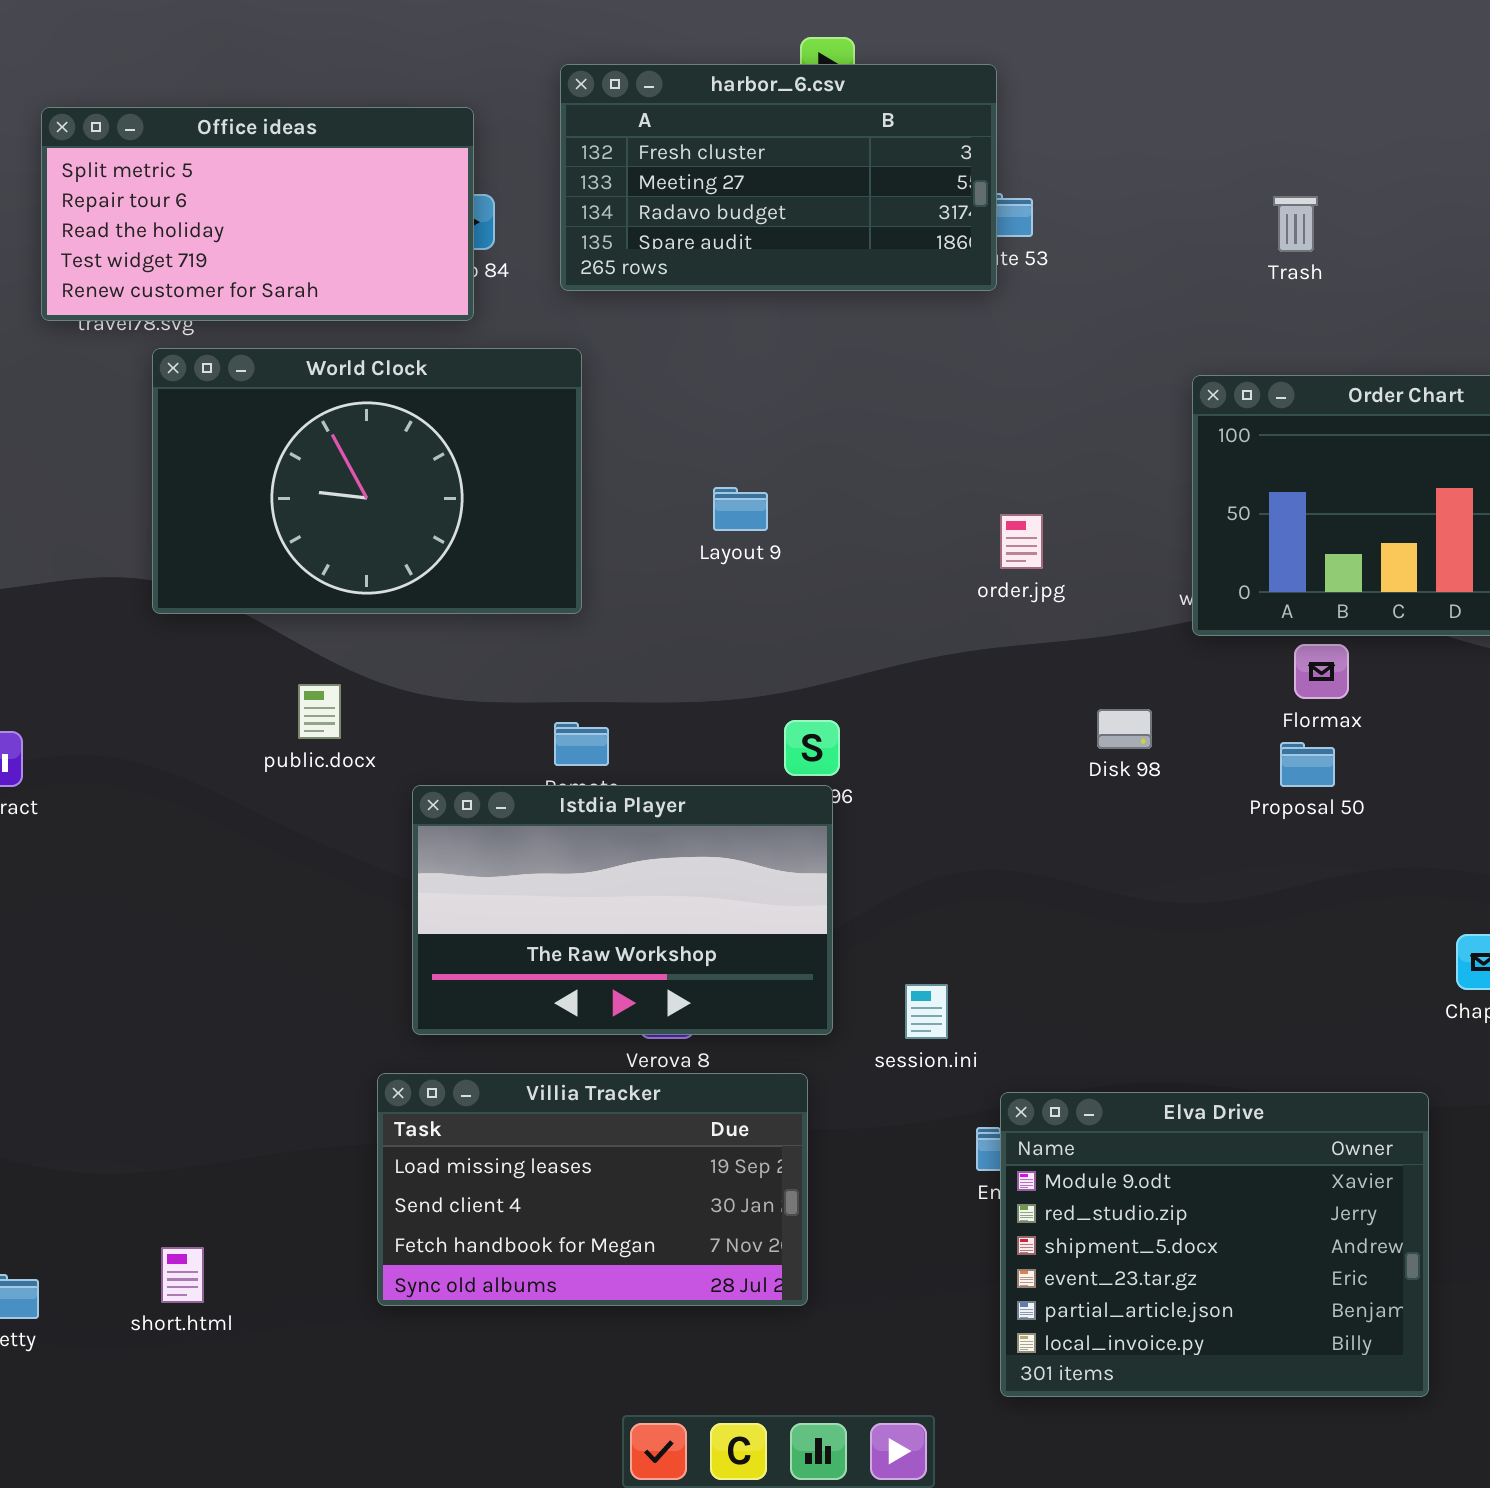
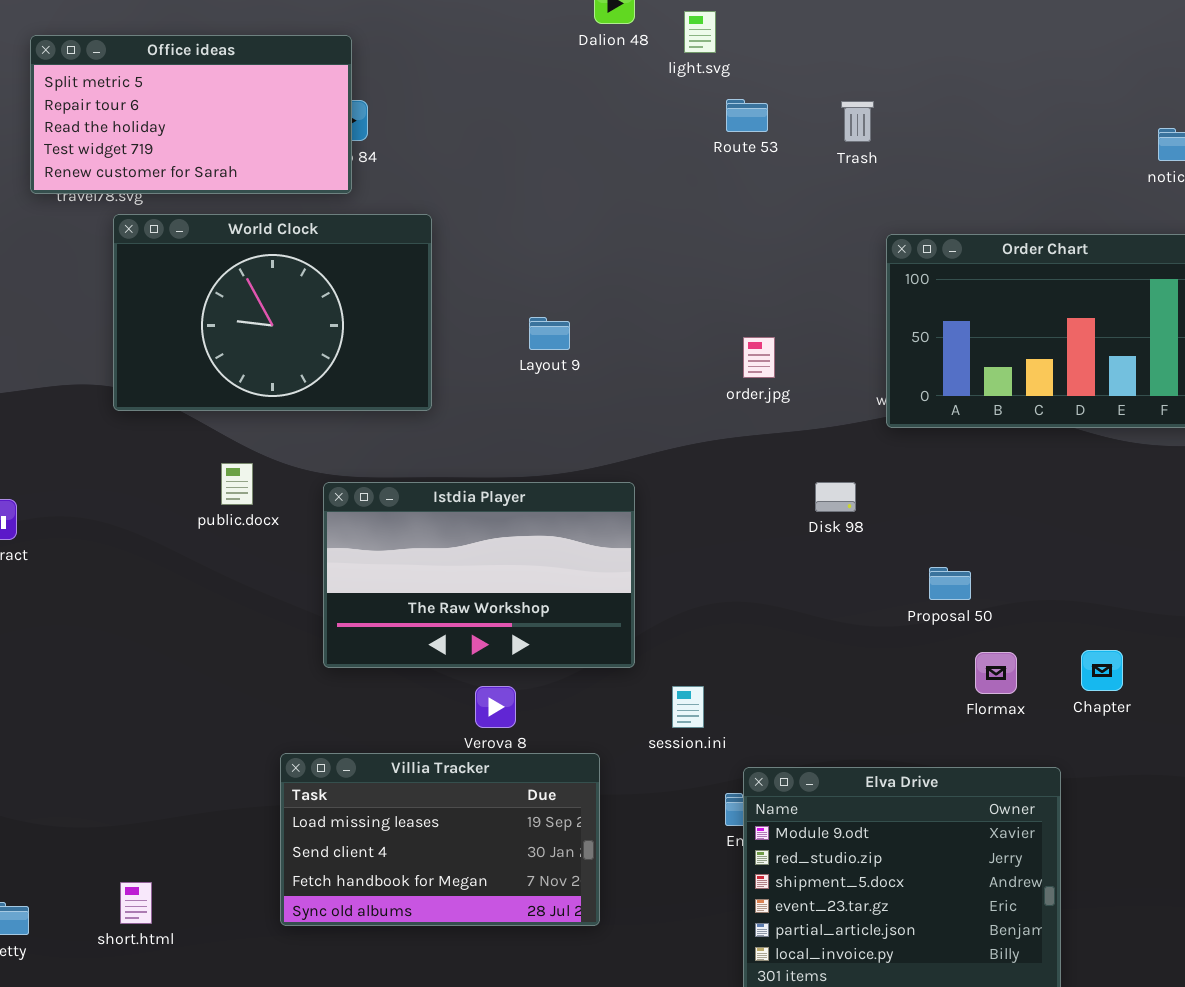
harbor_6.csv: [560,64,997,291] -> none, closed
Trash: [1273,196,1318,252] -> [841,101,874,142], moved
Flormax: [1294,644,1349,699] -> [975,652,1017,694], moved
Proposal 50: [1280,742,1335,787] -> [929,567,971,600], moved
Istdia Player: [412,785,833,1035] -> [323,482,635,668], moved

